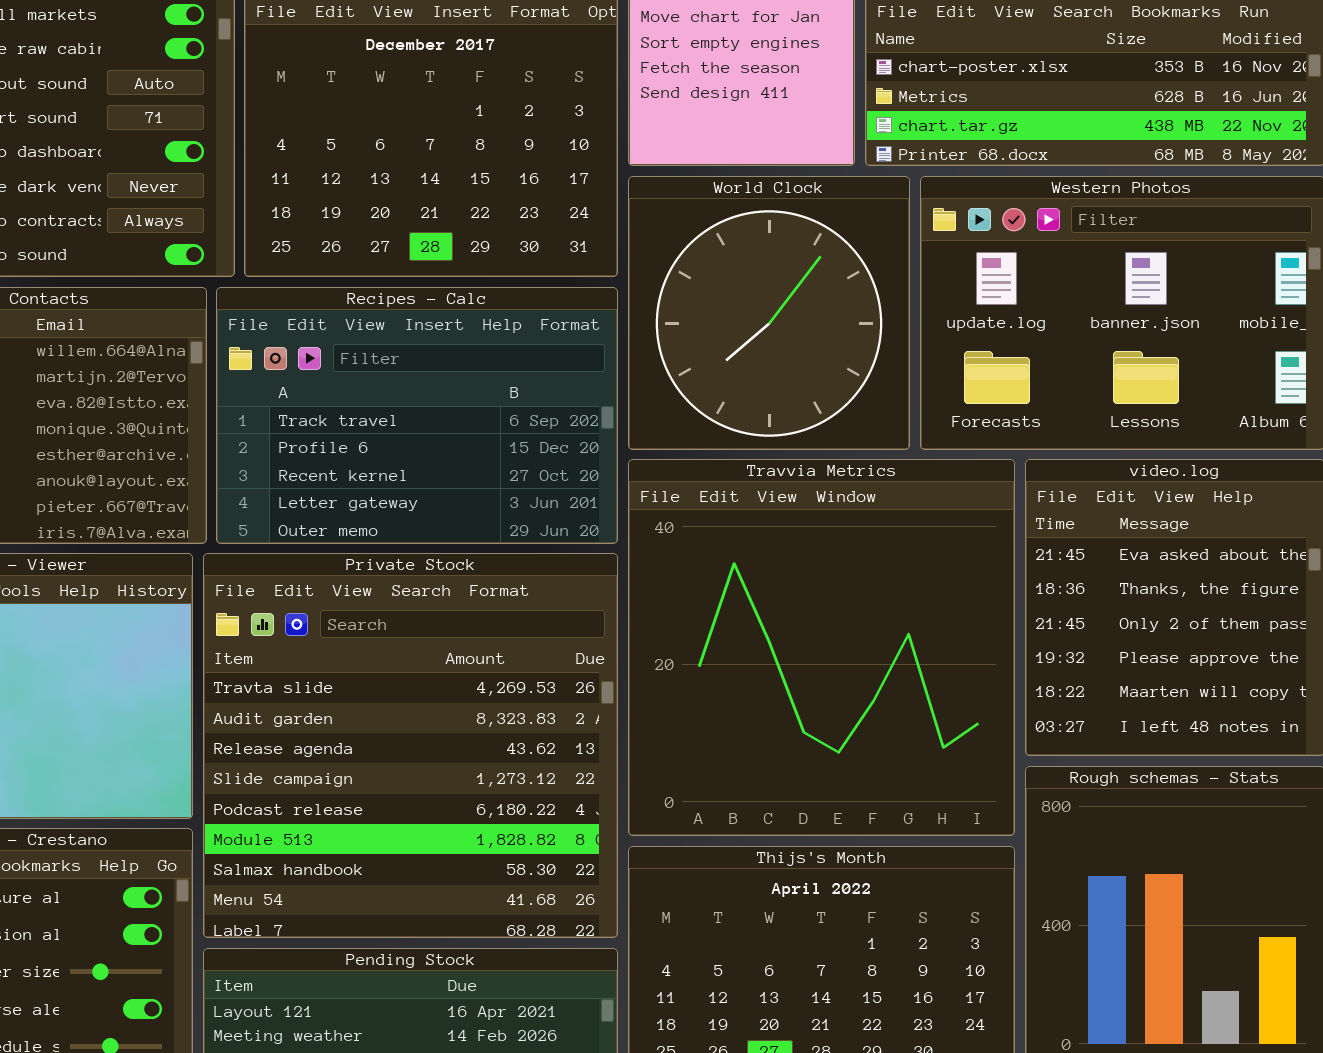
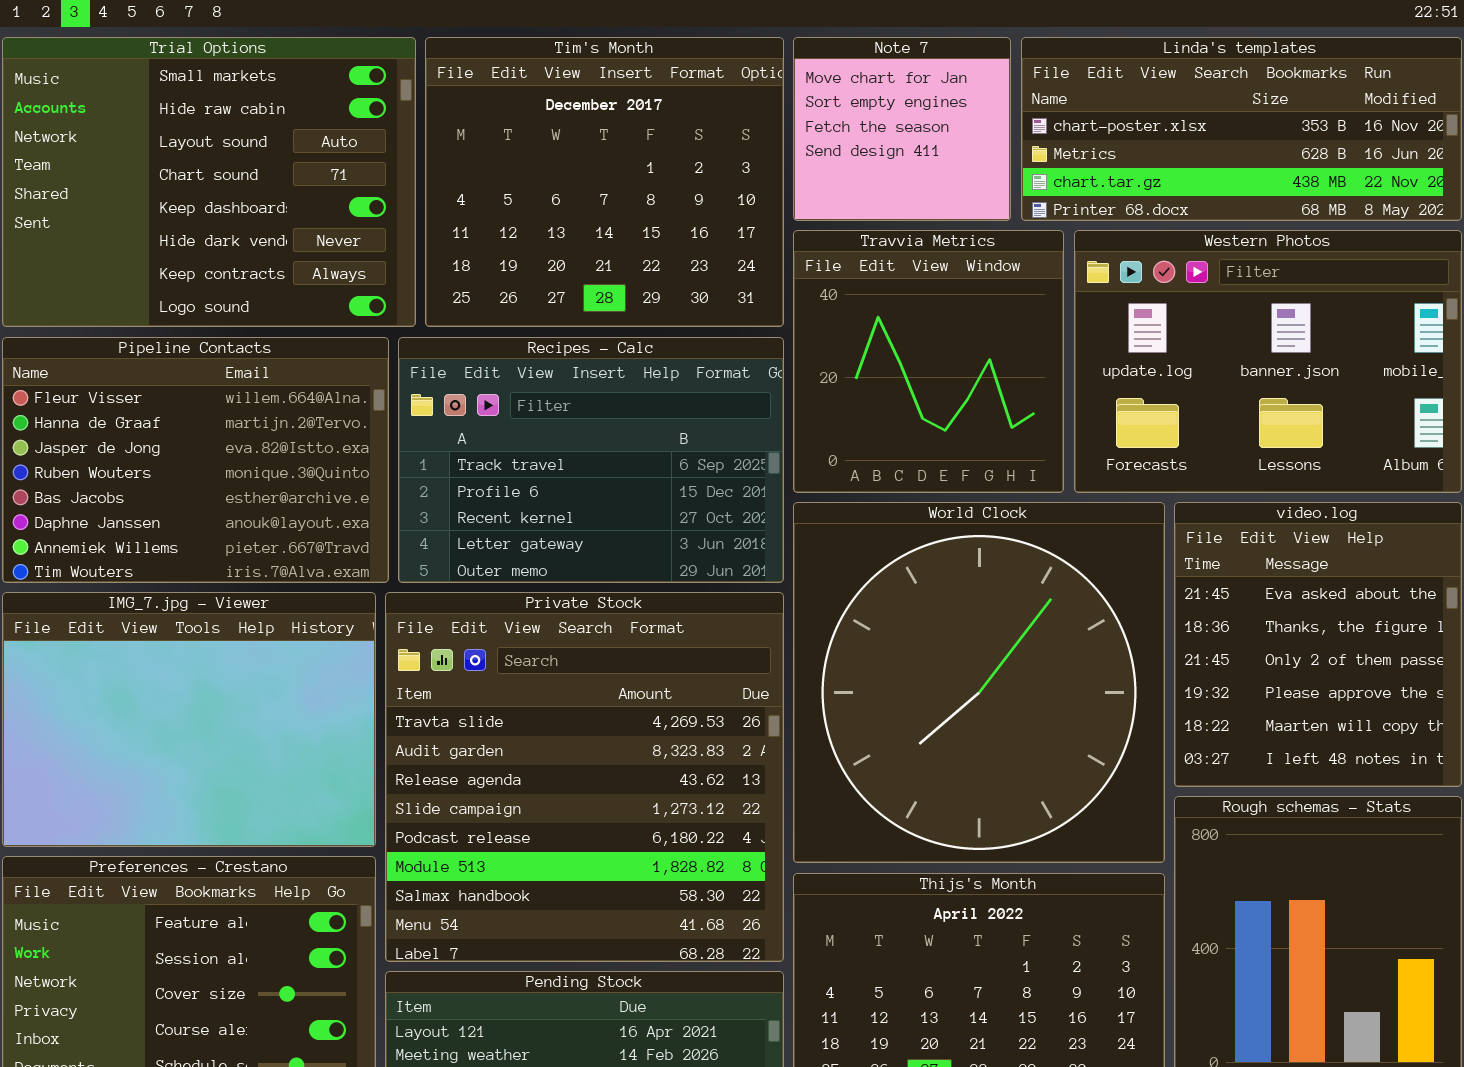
World Clock: [628,176,910,450] -> [793,502,1165,863], moved, resized
Travvia Metrics: [628,459,1015,836] -> [793,230,1064,493], moved, resized

